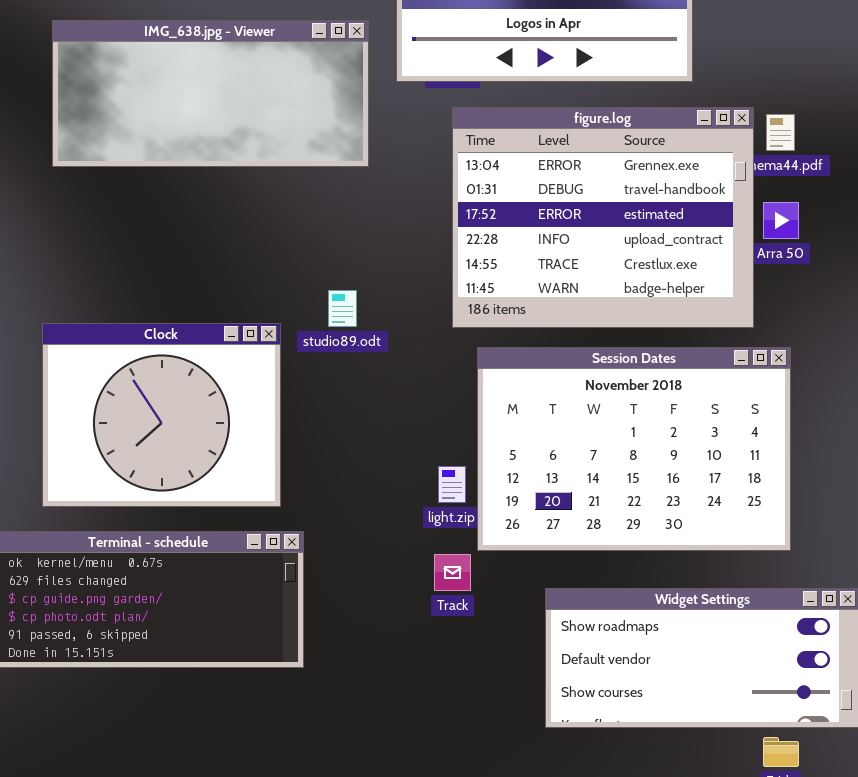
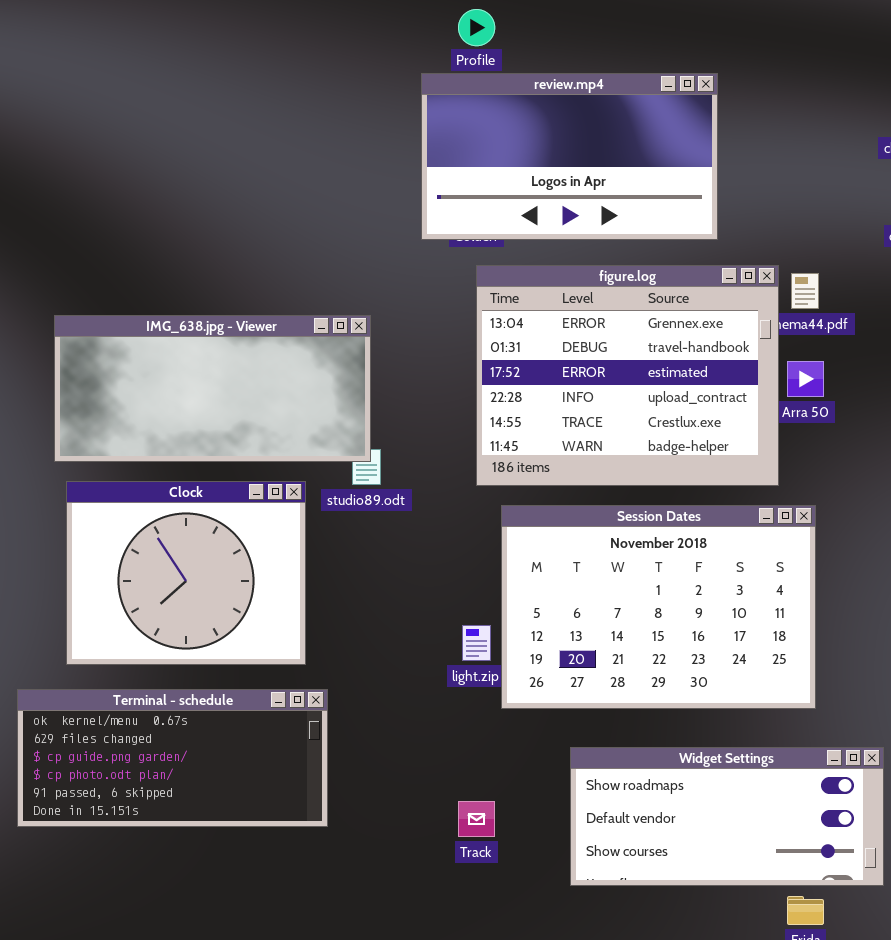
IMG_638.jpg - Viewer: [52,20,369,167] -> [54,315,371,462], moved
Track: [434,554,471,591] -> [458,801,495,837], moved

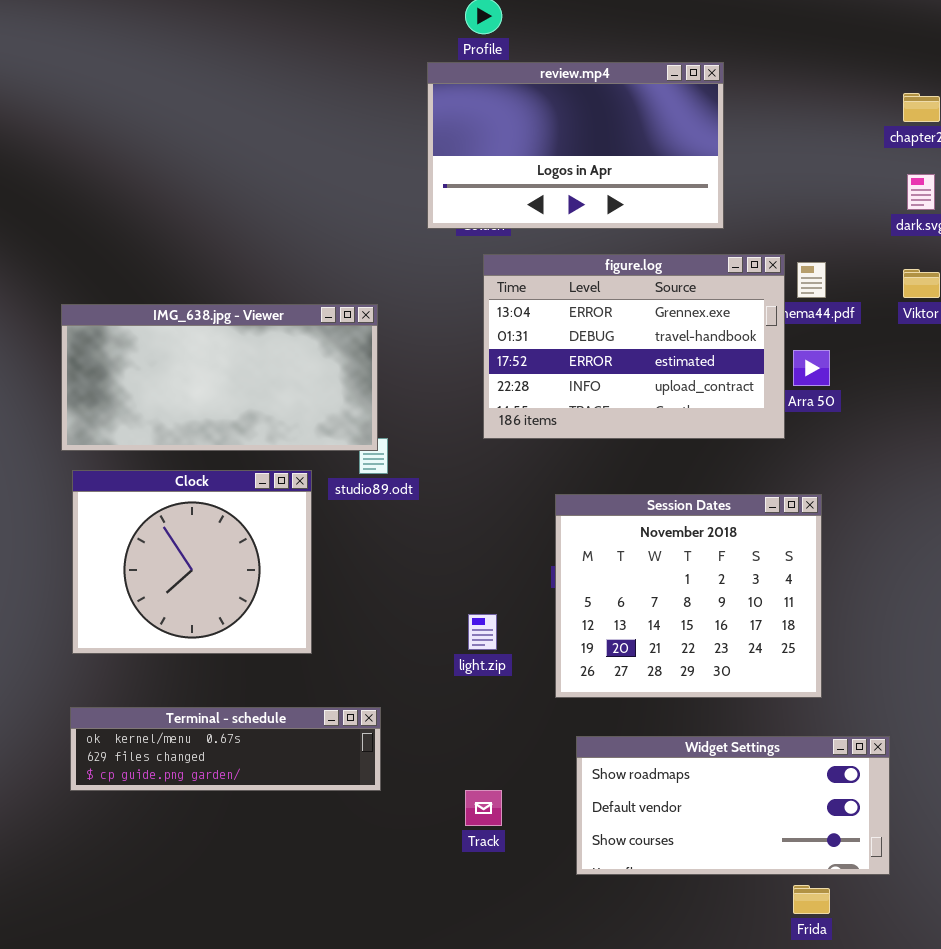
figure.log: [476,265,779,486] -> [483,254,785,439], resized
Session Dates: [501,505,816,709] -> [555,494,822,698], resized
Terminal - schedule: [17,689,328,827] -> [70,707,381,791], moved, resized

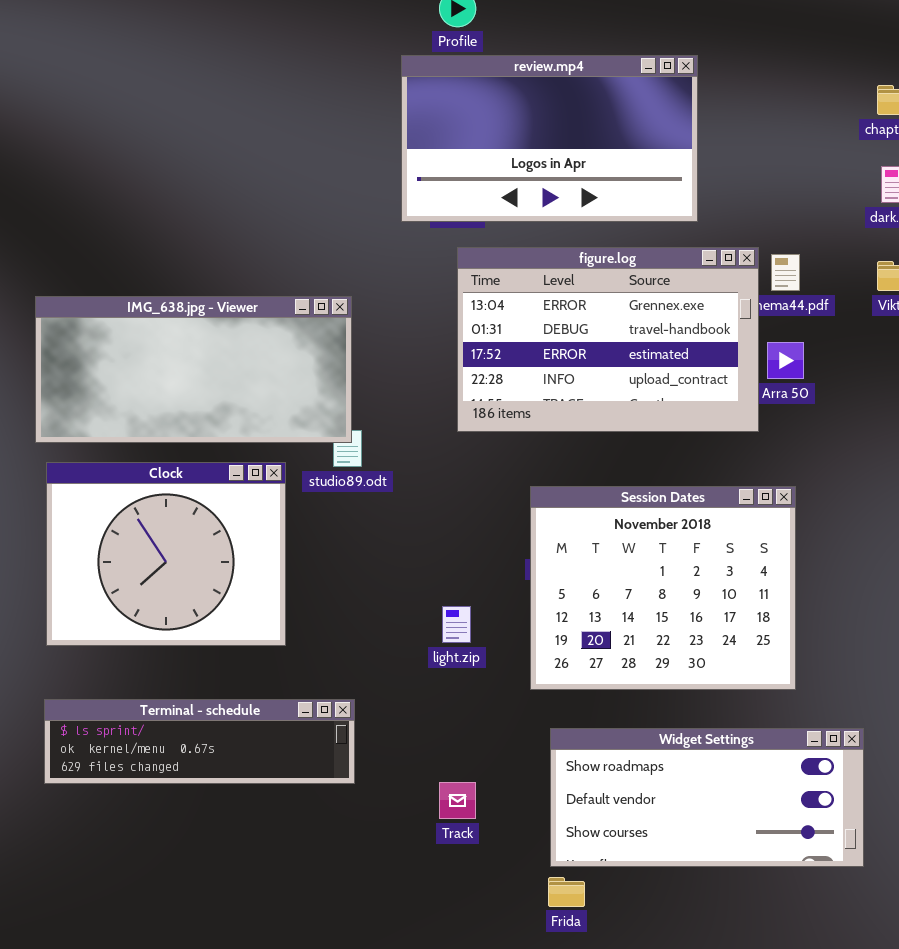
Terminal - schedule: [70,707,381,791] -> [44,699,355,784], scrolled up 1 row
Frida: [793,885,830,914] -> [548,877,585,907], moved

